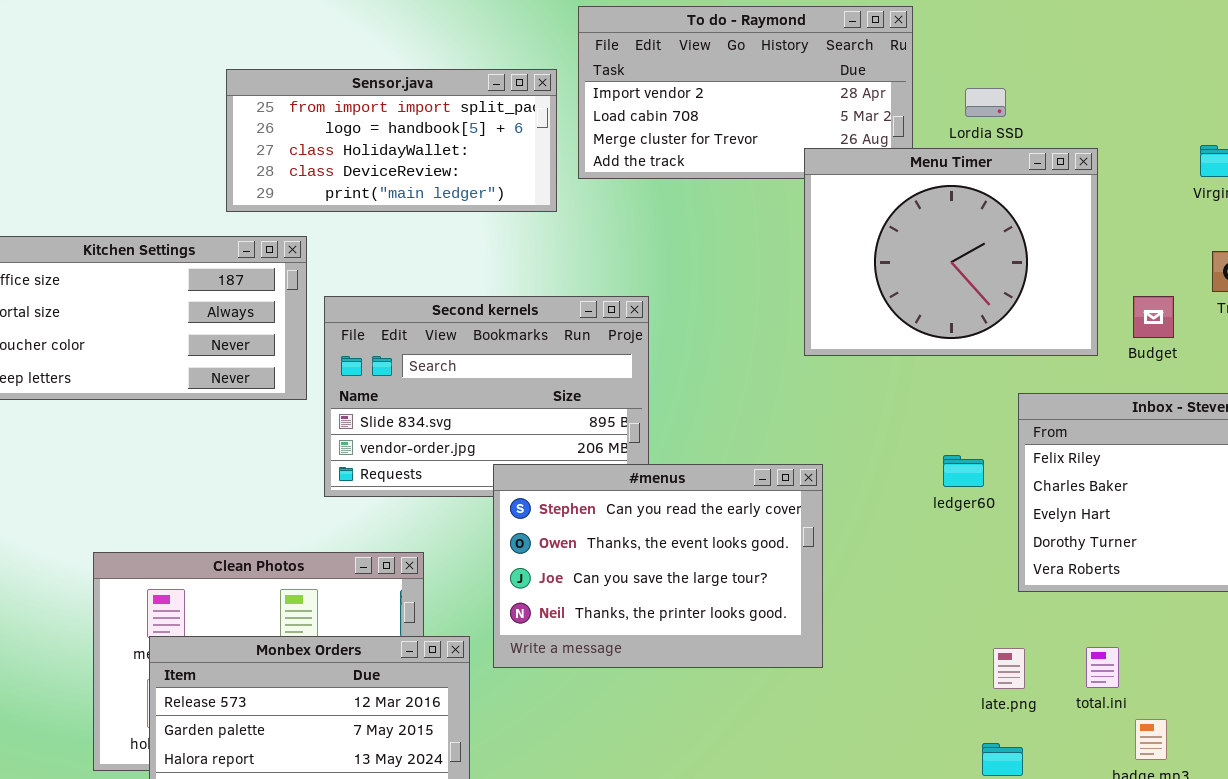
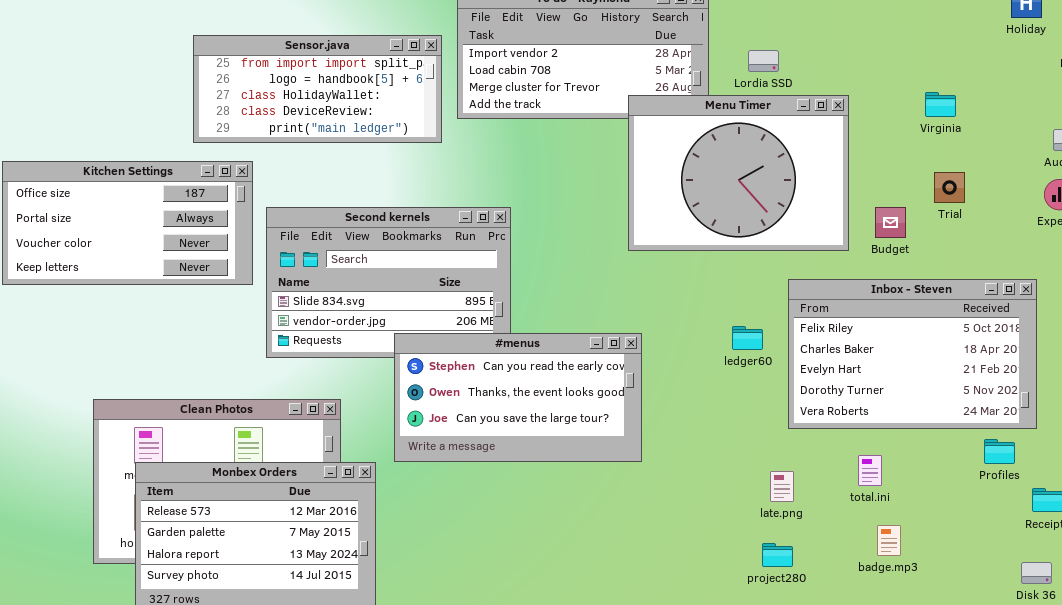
#menus: [493,464,823,668] -> [394,333,642,462], resized
total.ini: [1086,647,1119,688] -> [858,455,882,486], moved

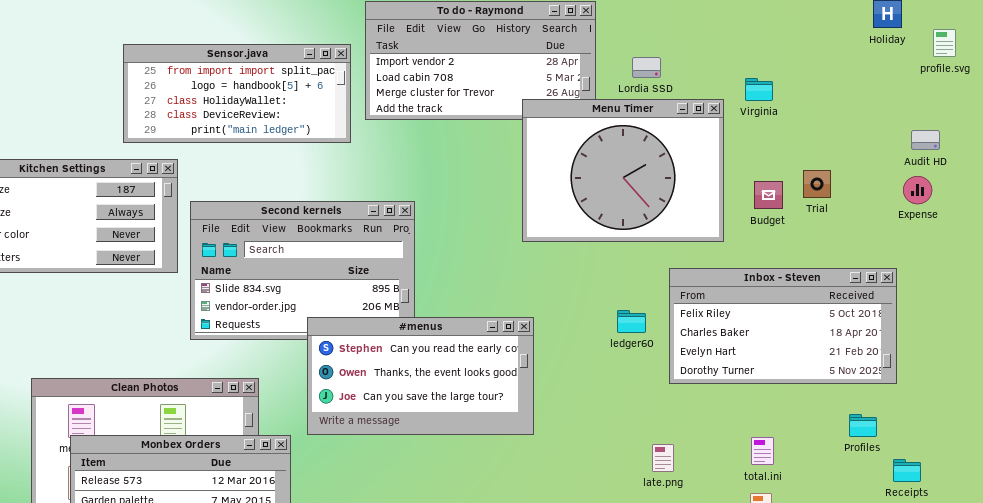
Virginia: [925,92,956,117] -> [745,78,773,101], moved
Budget: [875,207,906,238] -> [754,181,783,209], moved
Inbox - Steven: [788,279,1037,429] -> [669,268,897,384], resized
total.ini: [858,455,882,486] -> [751,437,774,465], moved

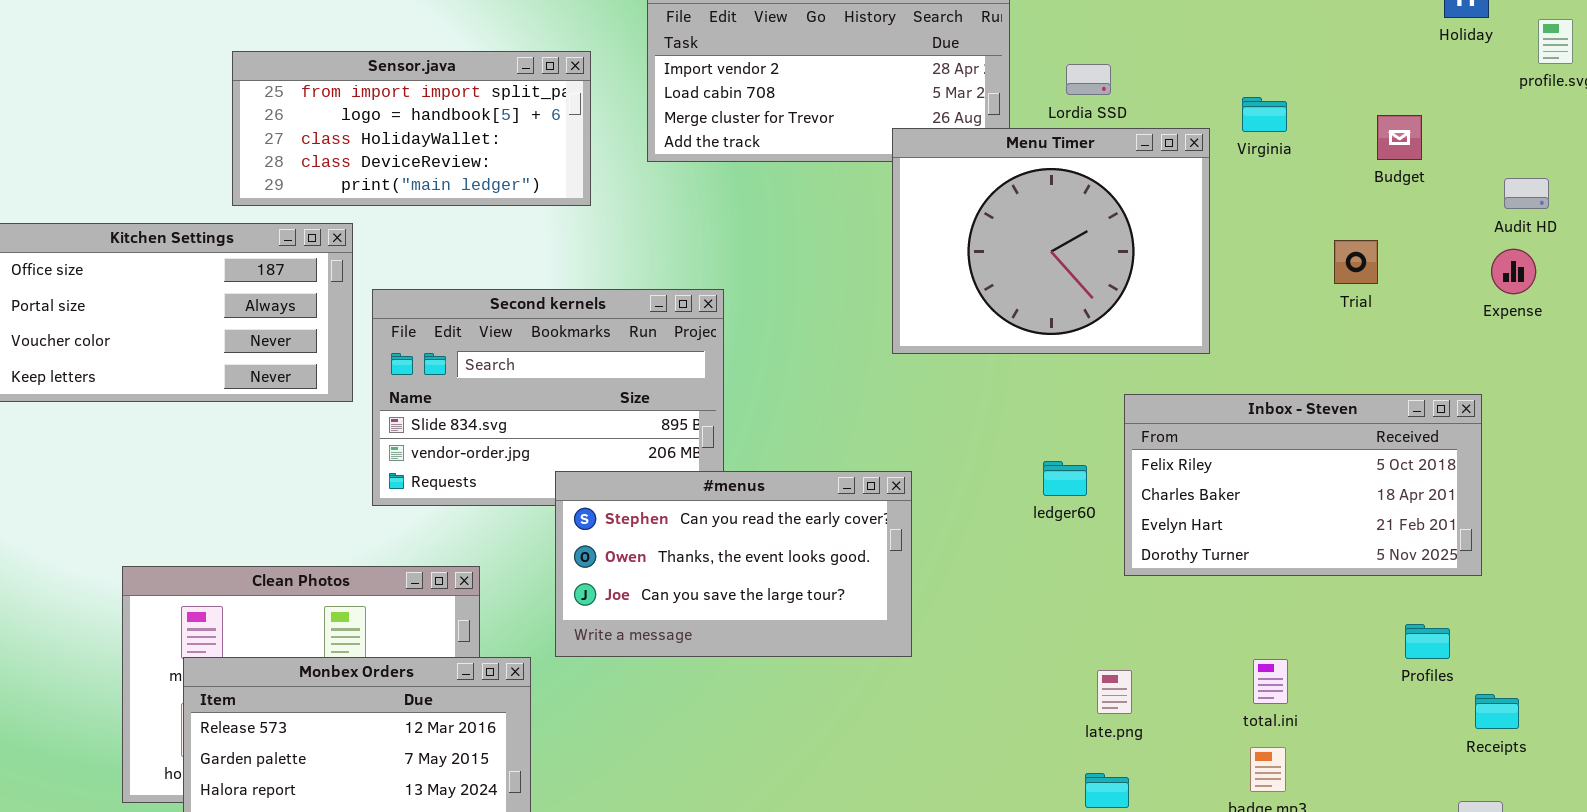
Sensor.java: [123,44,351,143] -> [232,51,591,206], moved
Budget: [754,181,783,209] -> [1377,115,1422,160], moved

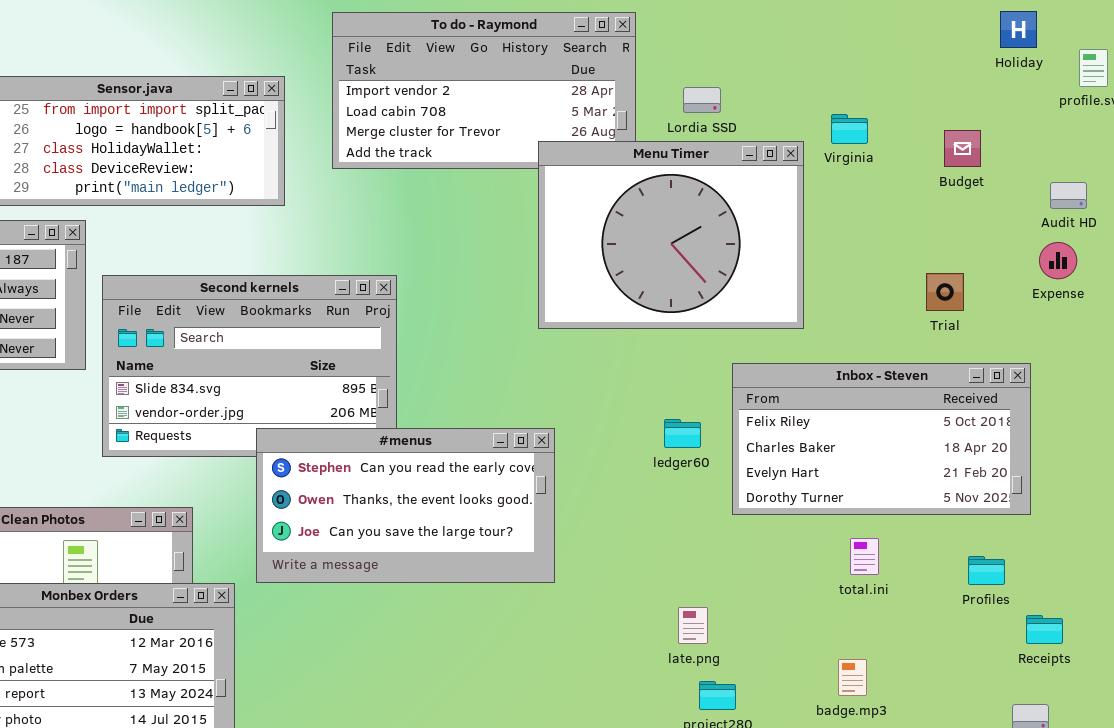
Trial: [1334,240,1378,284] -> [926,273,964,311], moved
total.ini: [1253,659,1288,704] -> [850,538,879,575], moved
late.png: [1097,670,1132,714] -> [678,607,708,644], moved

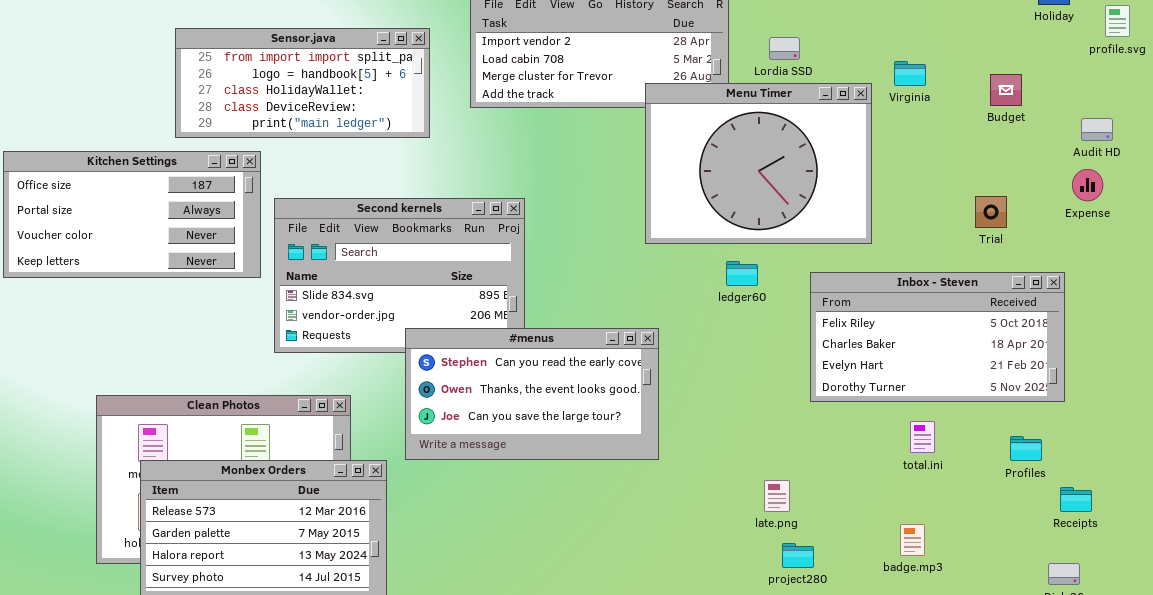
ledger60: [664,419,701,448] -> [726,261,758,286], moved

